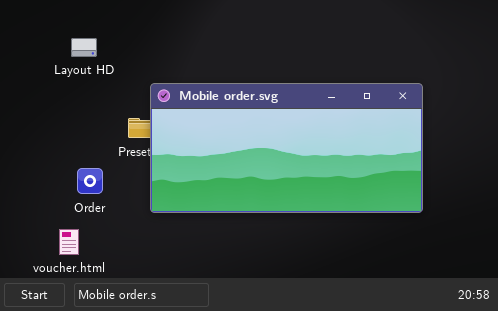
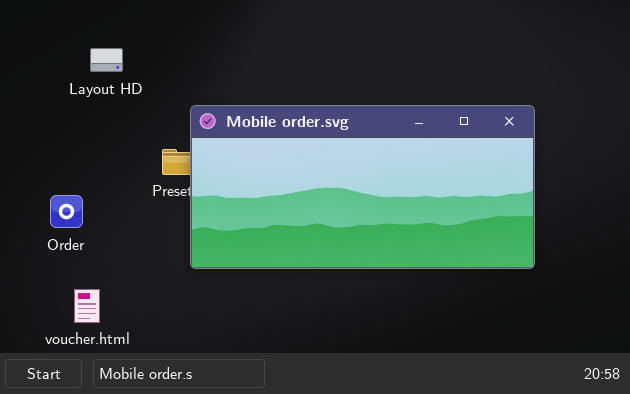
Order: [77,168,103,194] -> [50,195,83,228], moved

